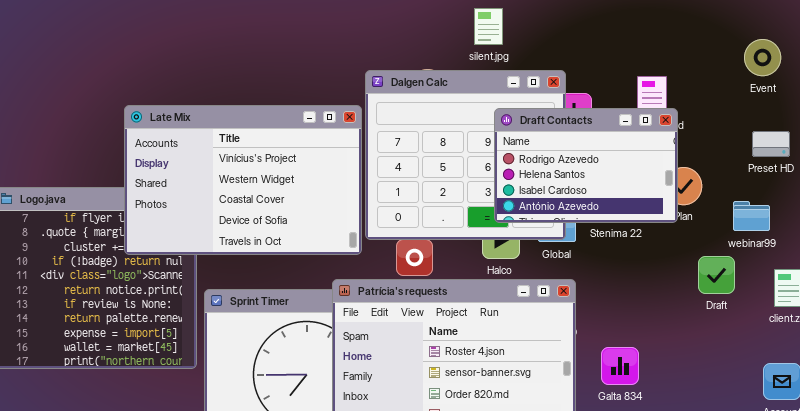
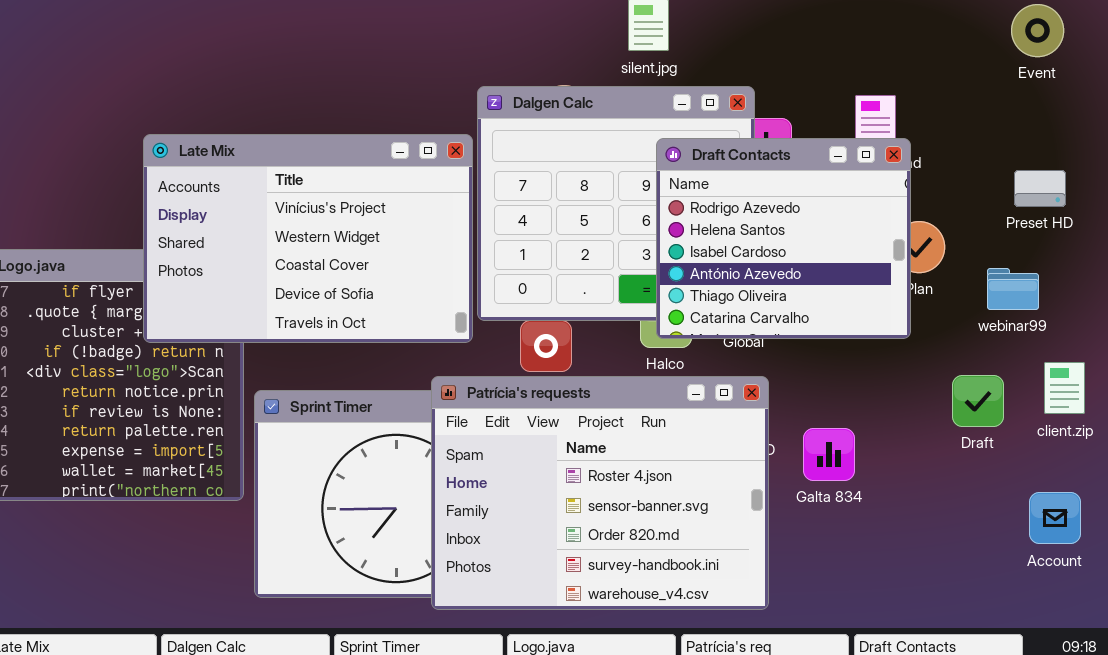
Event: [744,39,781,76] -> [1011,4,1064,57], moved
Draft Contacts: [494,108,678,223] -> [656,138,911,339], resized
Draft: [698,256,735,294] -> [952,375,1004,427], moved
Galta 834: [601,347,639,385] -> [803,428,855,481], moved

